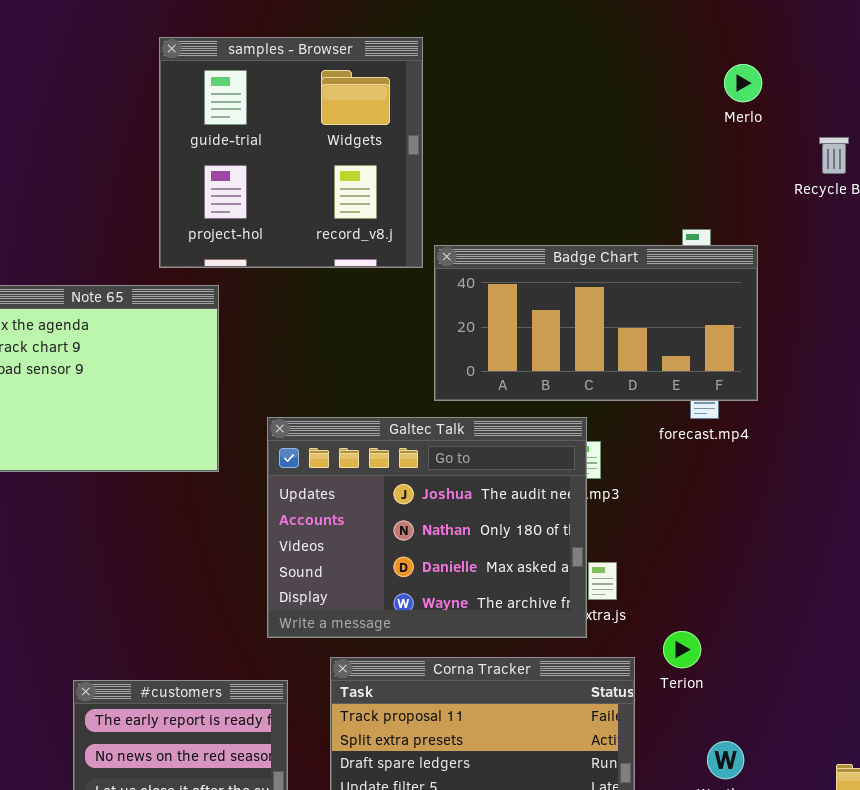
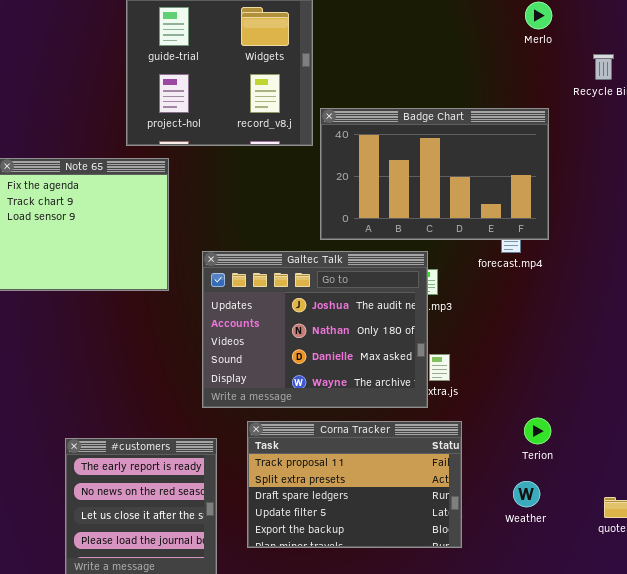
Badge Chart: [434,245,758,401] -> [320,108,549,240], resized
Terion: [663,631,701,668] -> [524,418,551,444], moved

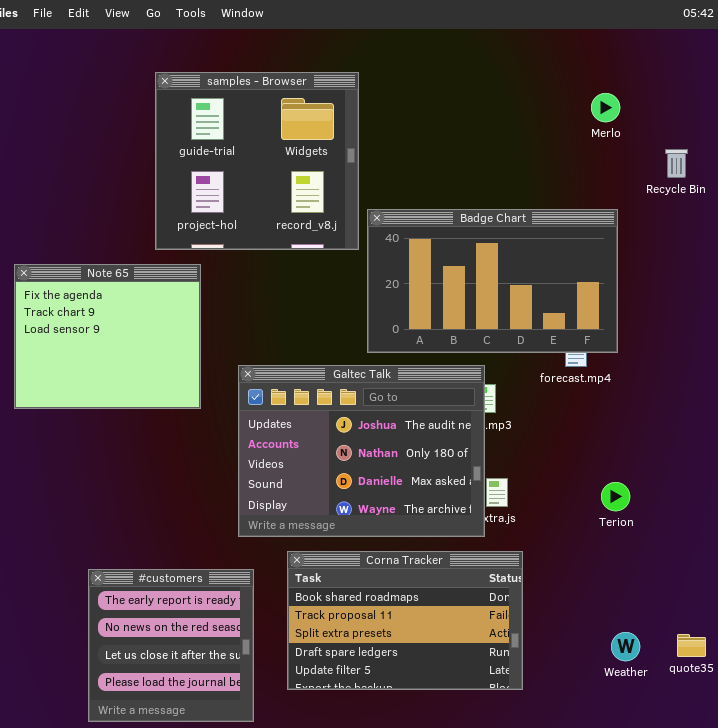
Terion: [524,418,551,444] -> [601,482,630,511], moved
Corna Tracker: [247,421,462,548] -> [287,551,523,690], scrolled up 1 row
Weather: [513,481,540,507] -> [611,632,640,661], moved

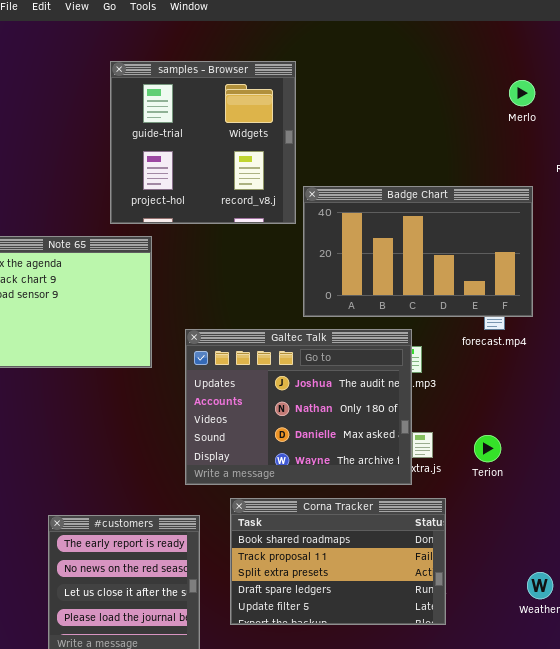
Terion: [601,482,630,511] -> [474,435,501,462], moved

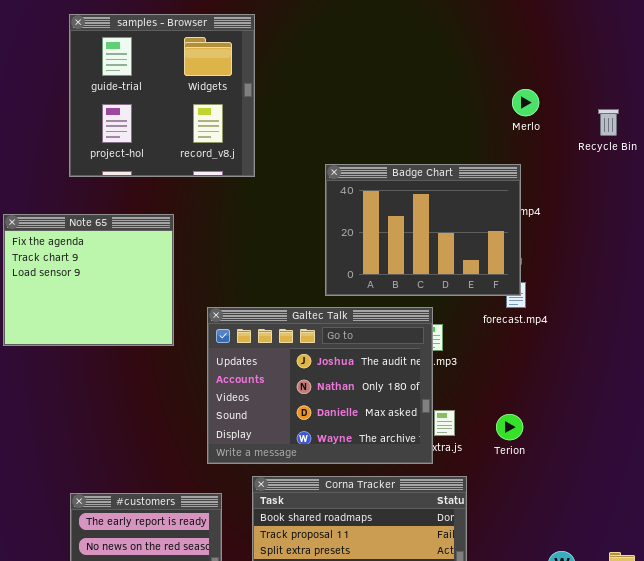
samples - Browser: [110,61,296,224] -> [69,14,255,177], moved
Merlo: [509,80,535,106] -> [512,89,539,116], moved
Badge Chart: [303,186,533,317] -> [325,164,521,296], resized

